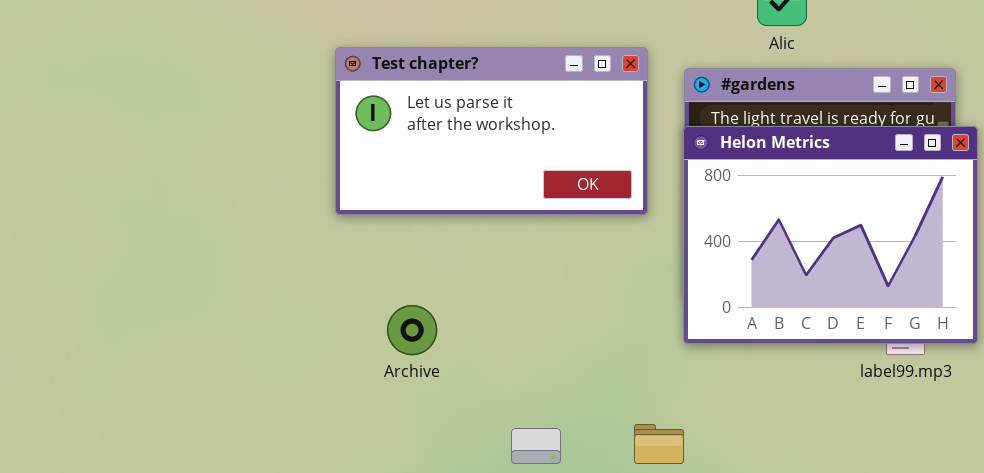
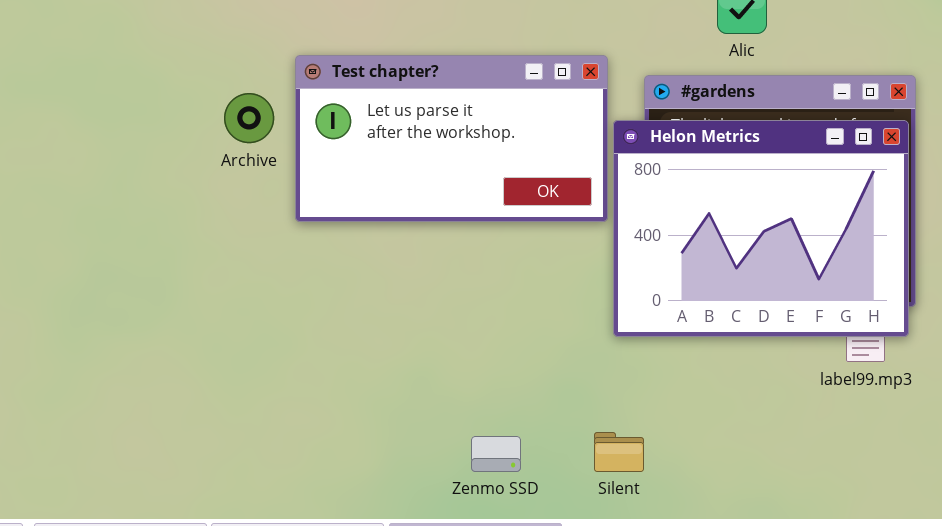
Helon Metrics: [683,126,978,344] -> [613,120,909,337], moved
Archive: [387,305,437,355] -> [224,93,274,143], moved

